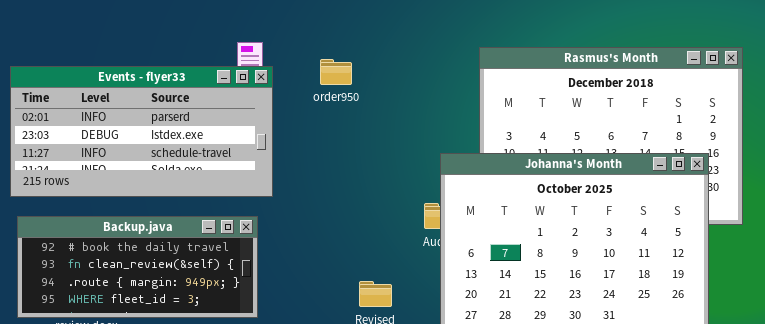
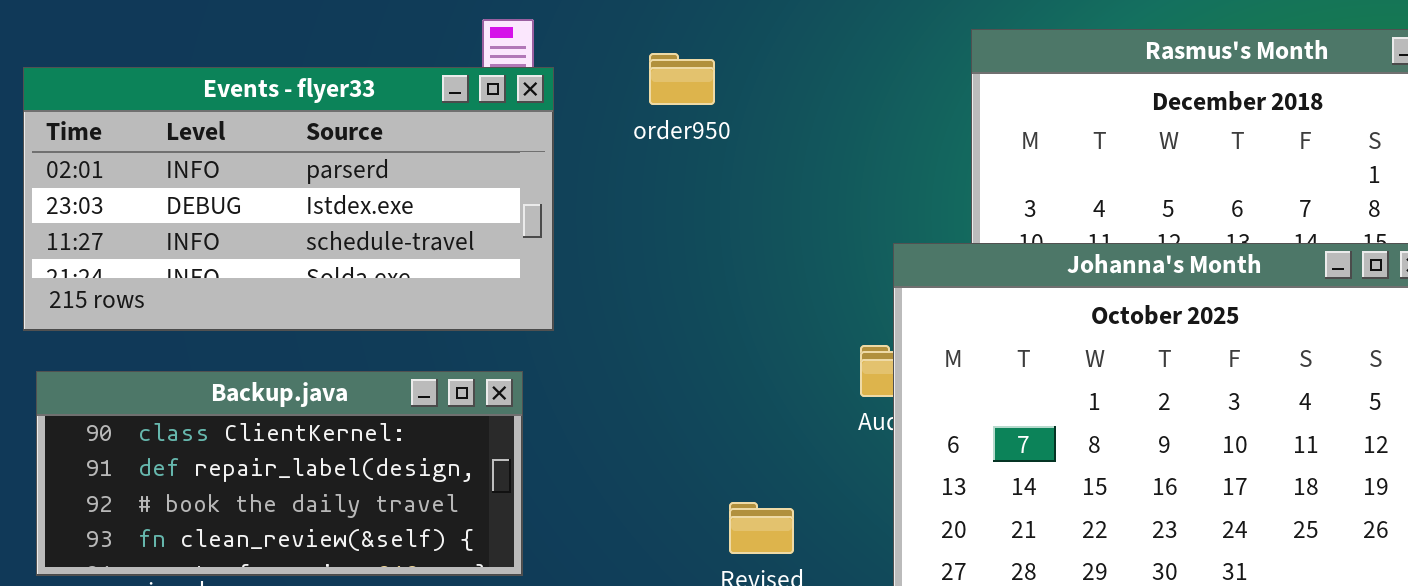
Backup.java: [17,216,258,318] -> [36,371,523,576], scrolled up 2 rows

